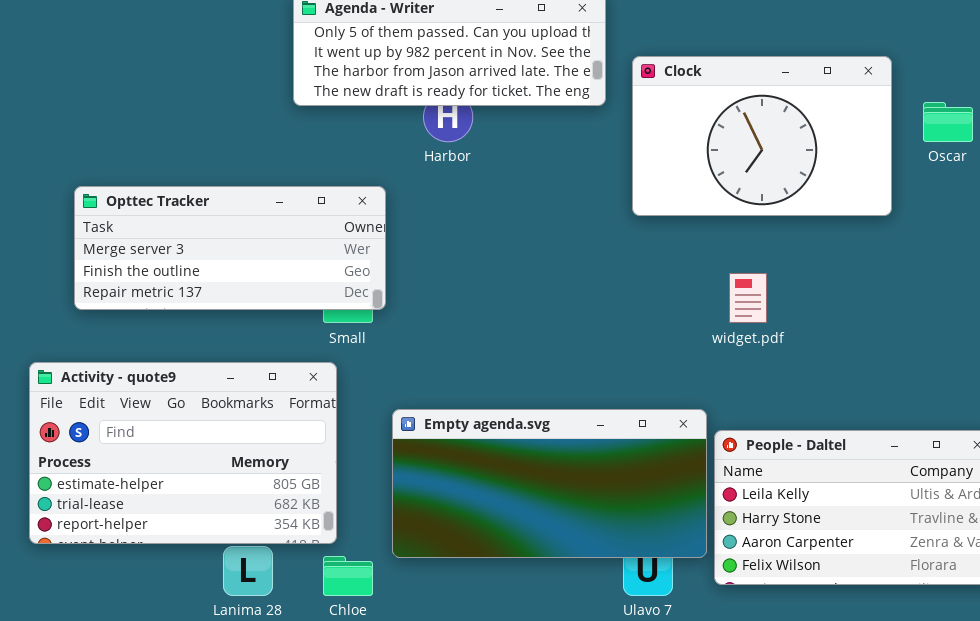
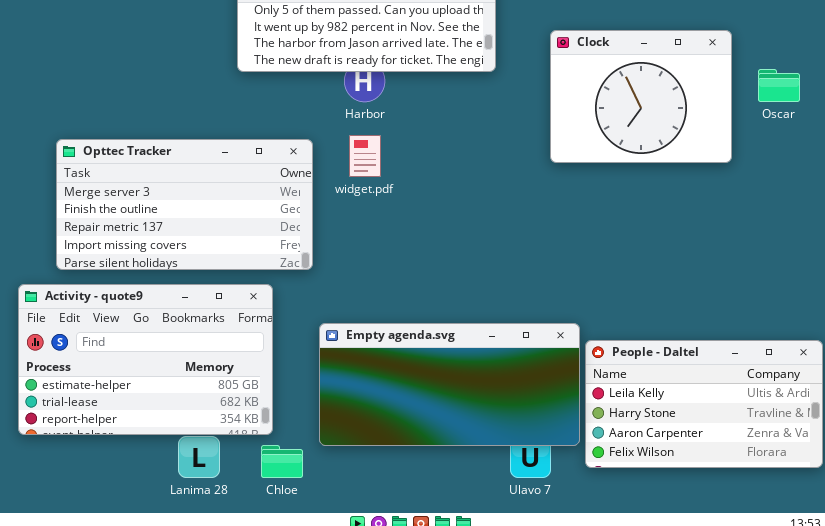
Clock: [632,56,892,216] -> [550,30,732,163], resized
Opttec Tracker: [74,186,386,310] -> [56,139,313,270], resized
widget.pdf: [729,273,767,323] -> [349,135,381,177], moved

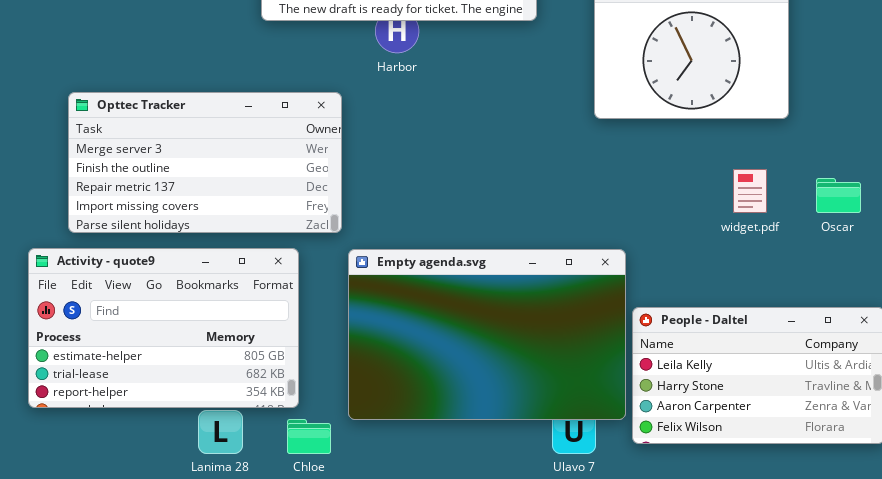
Oscar: [758,69,800,102] -> [816,178,861,213], moved
widget.pdf: [349,135,381,177] -> [733,169,767,213], moved
Empty agenda.svg: [319,323,580,446] -> [348,249,626,420], resized

